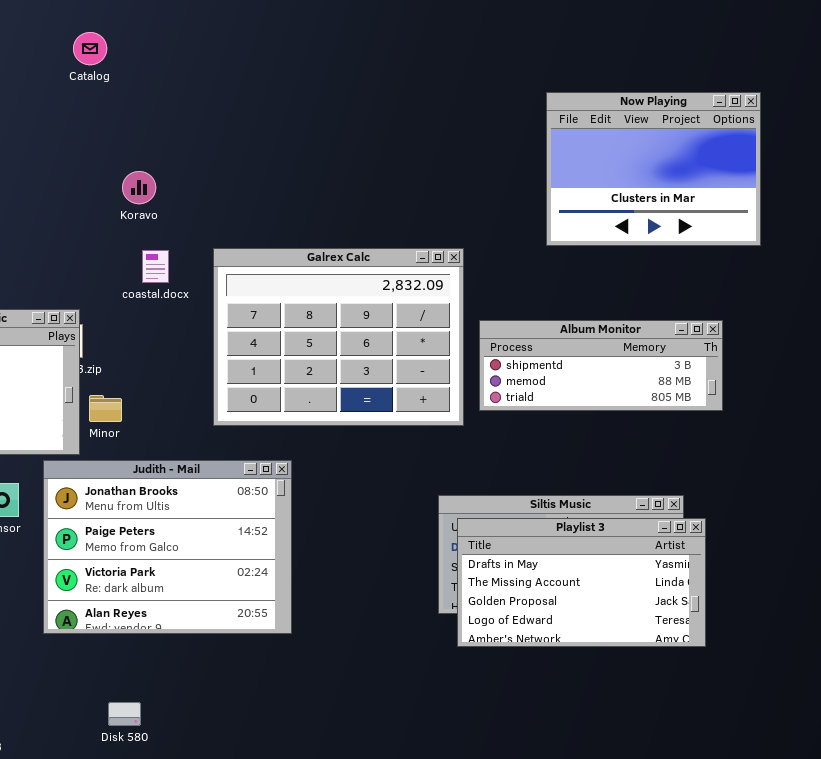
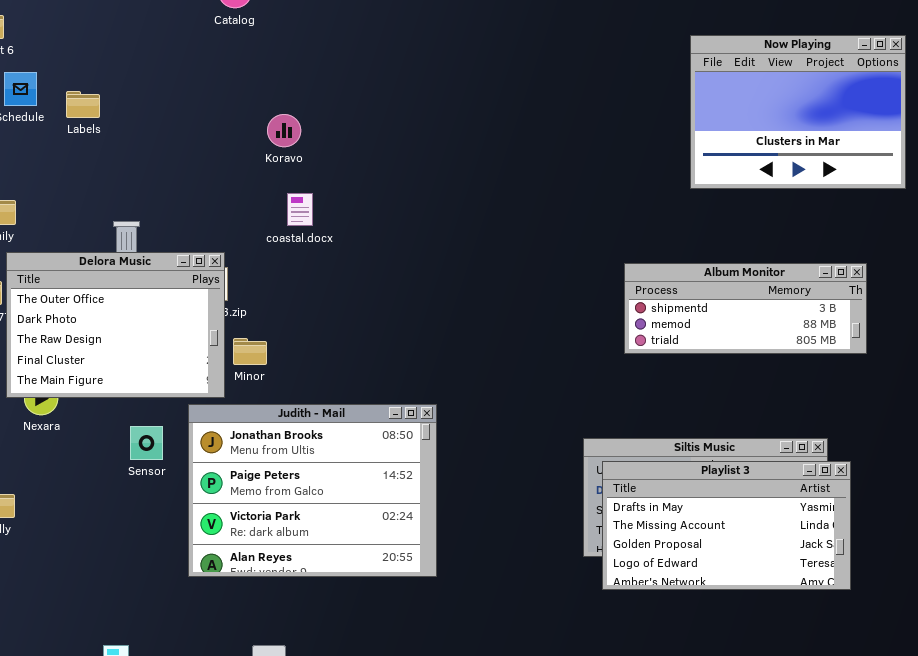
Galrex Calc: [213,248,464,426] -> none, closed

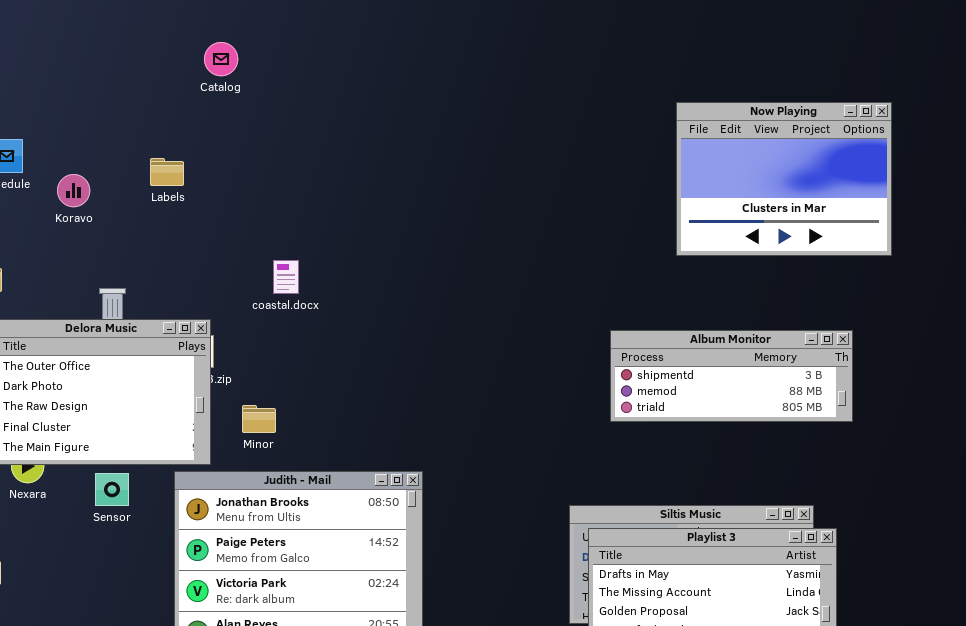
Labels: [66,91,100,118] -> [150,158,184,186], moved
Koravo: [267,114,301,147] -> [57,174,90,207], moved
Minor: [233,338,267,365] -> [242,405,276,433], moved
Sensor: [130,426,163,460] -> [95,473,129,506], moved

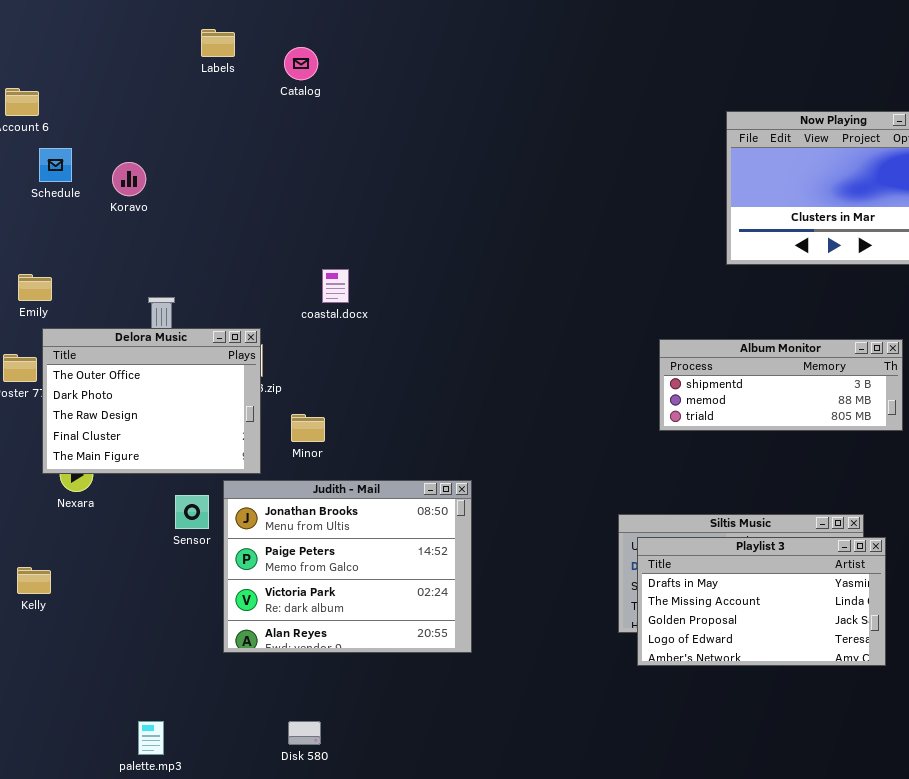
Catalog: [204,42,238,76] -> [284,47,318,80], moved
Labels: [150,158,184,186] -> [201,29,235,57], moved
Koravo: [57,174,90,207] -> [112,162,146,196], moved
Sensor: [95,473,129,506] -> [175,495,209,529], moved

